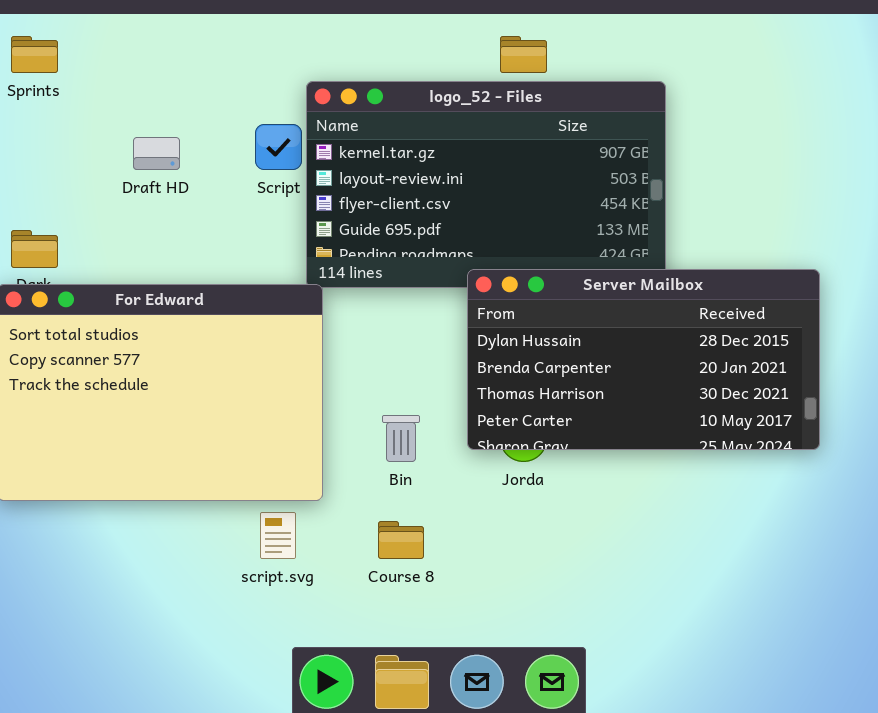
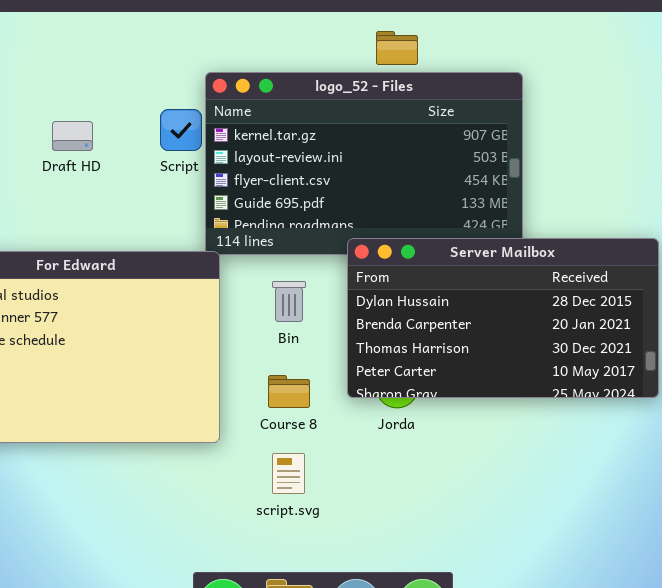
Bin: [382,415,420,462] -> [272,281,306,322], moved
script.svg: [260,512,296,559] -> [272,453,305,494], moved
Course 8: [378,521,424,559] -> [268,375,310,408], moved

